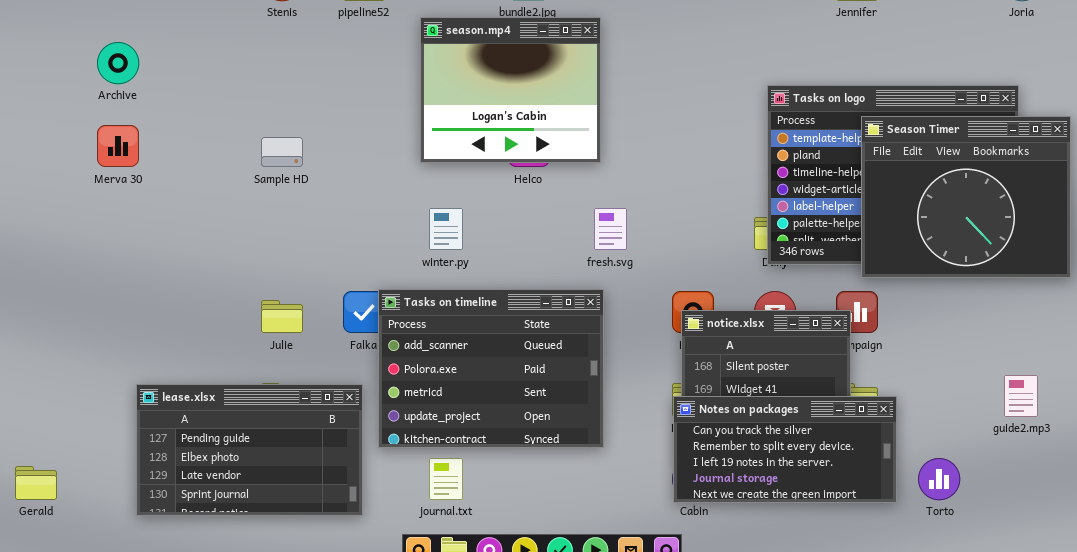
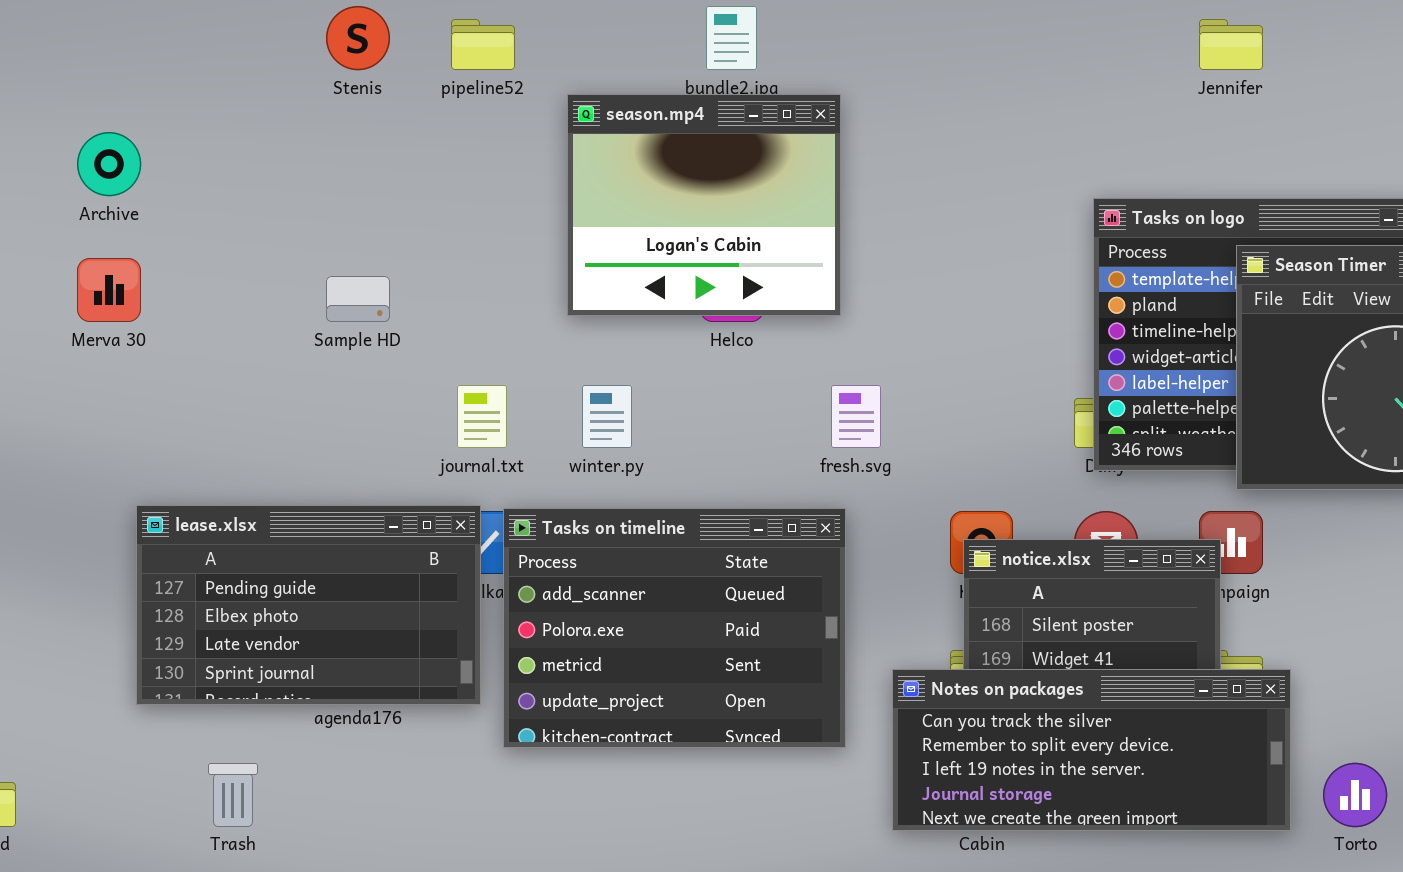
lease.xlsx: [136,384,363,516] -> [136,505,481,705], moved
Notes on packages: [673,396,897,503] -> [892,669,1291,831], resized
journal.txt: [429,458,463,500] -> [457,385,507,448], moved

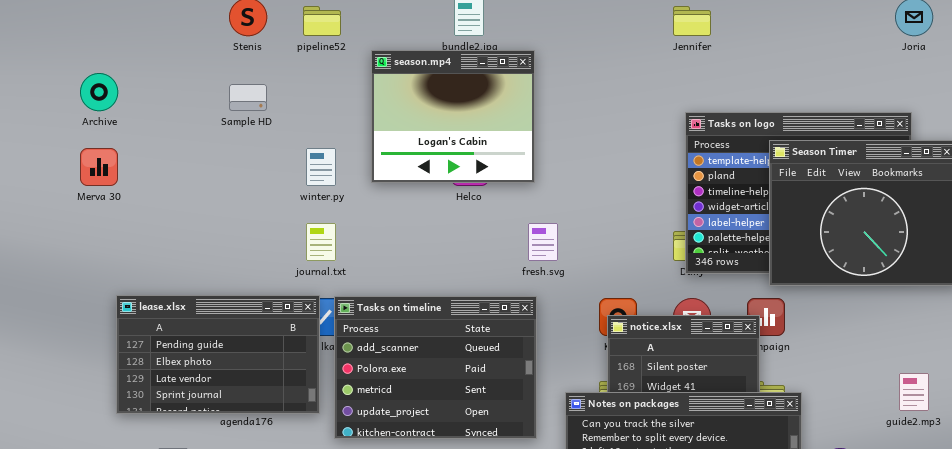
Jennifer: [1199,19,1263,70] -> [673,6,711,36], moved
Sample HD: [326,276,390,322] -> [229,84,267,111], moved
winter.py: [582,385,632,448] -> [306,148,336,186], moved

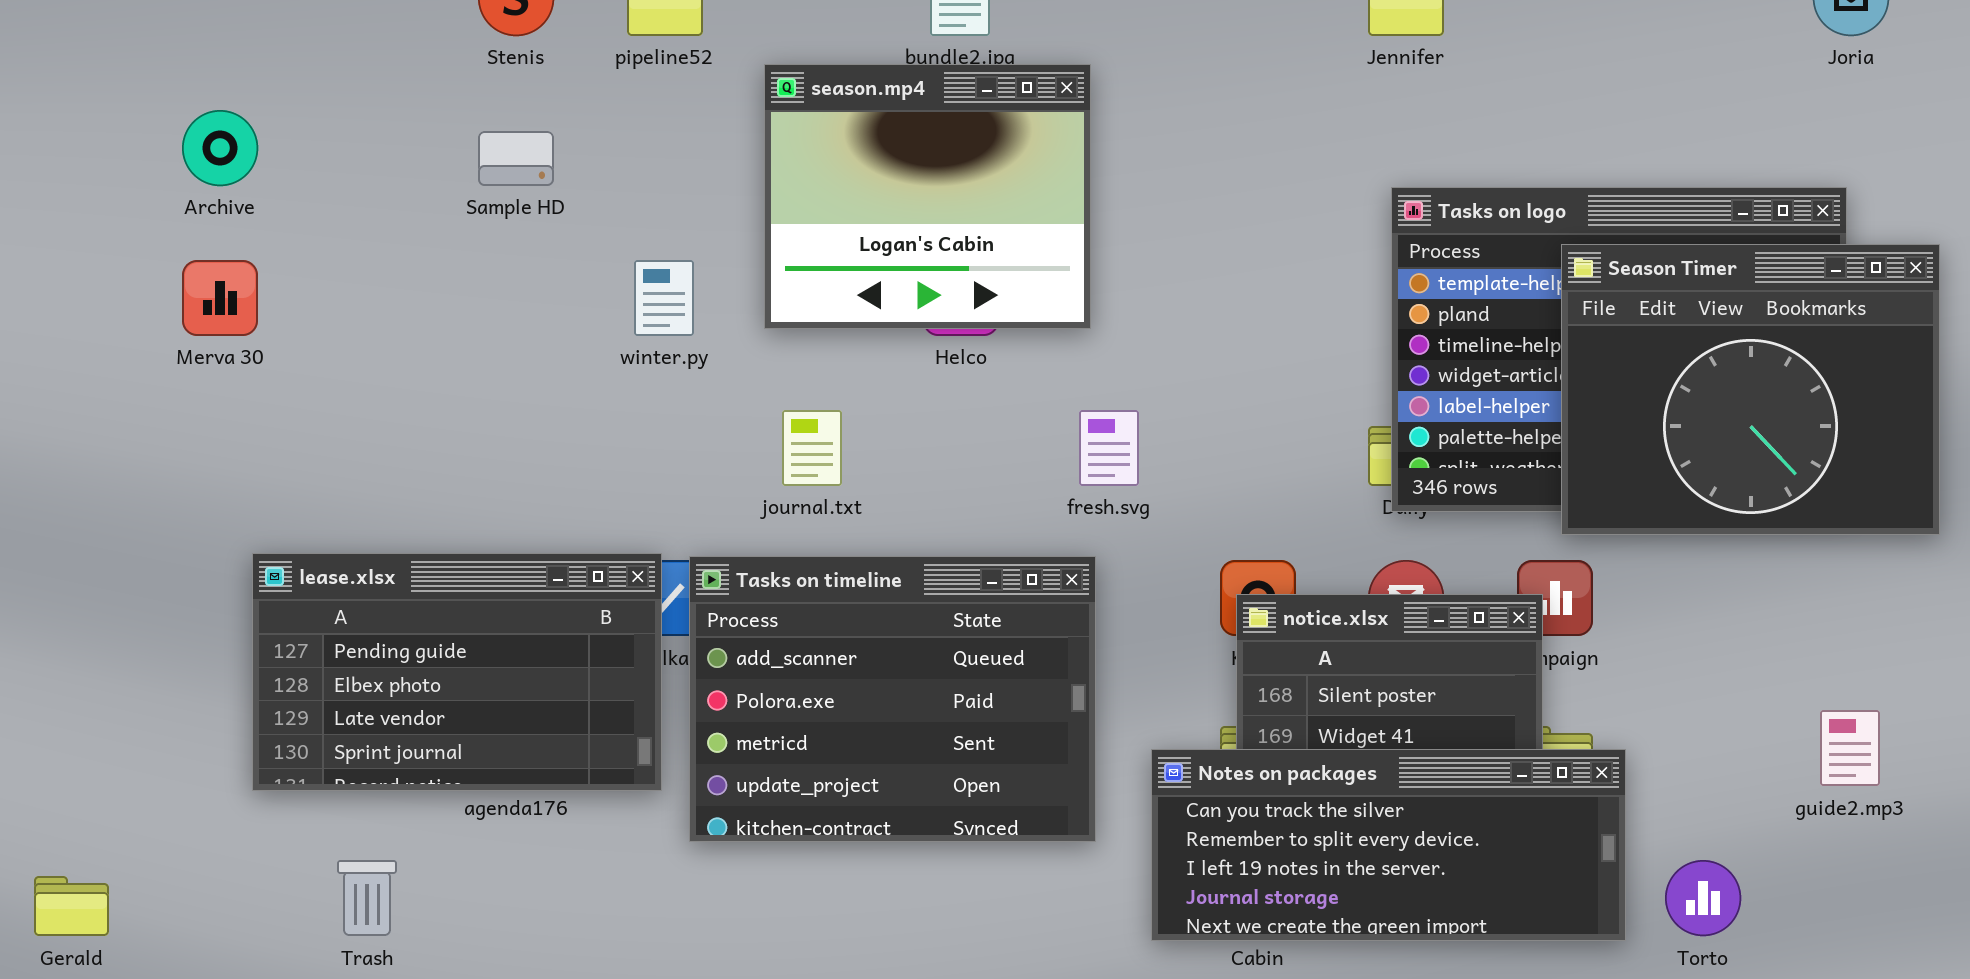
journal.txt: [306,223,336,261] -> [782,410,842,486], moved

